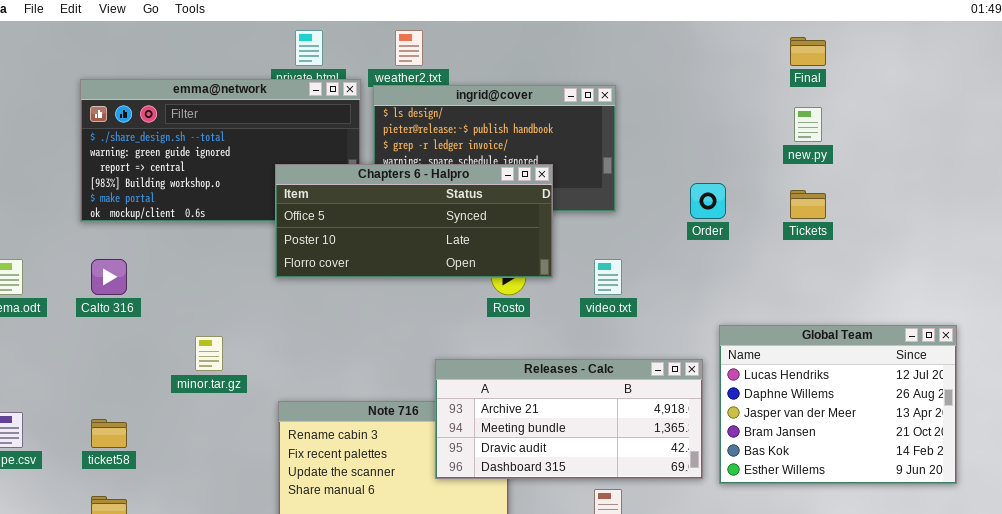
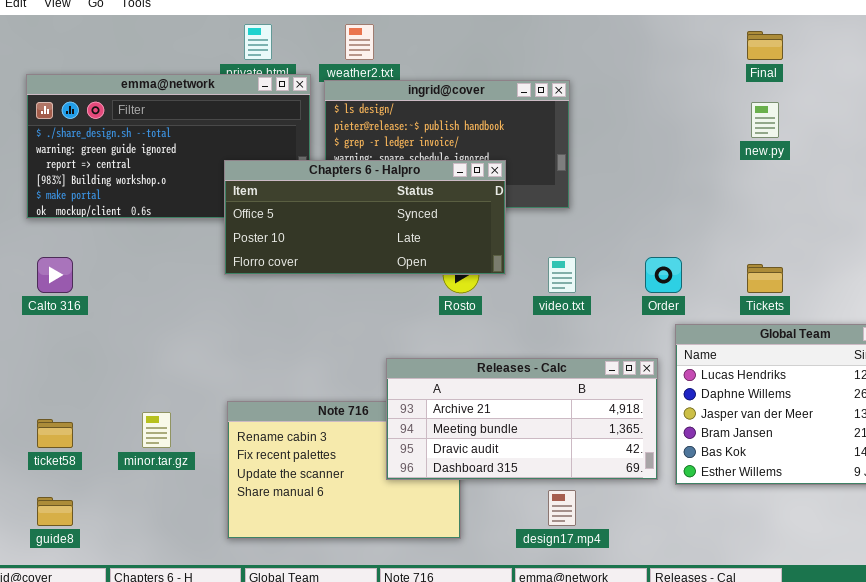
Order: [690,183,726,219] -> [645,257,682,293], moved
Tickets: [790,190,826,219] -> [747,264,783,293], moved
minor.tar.gz: [195,336,223,371] -> [142,412,171,448], moved

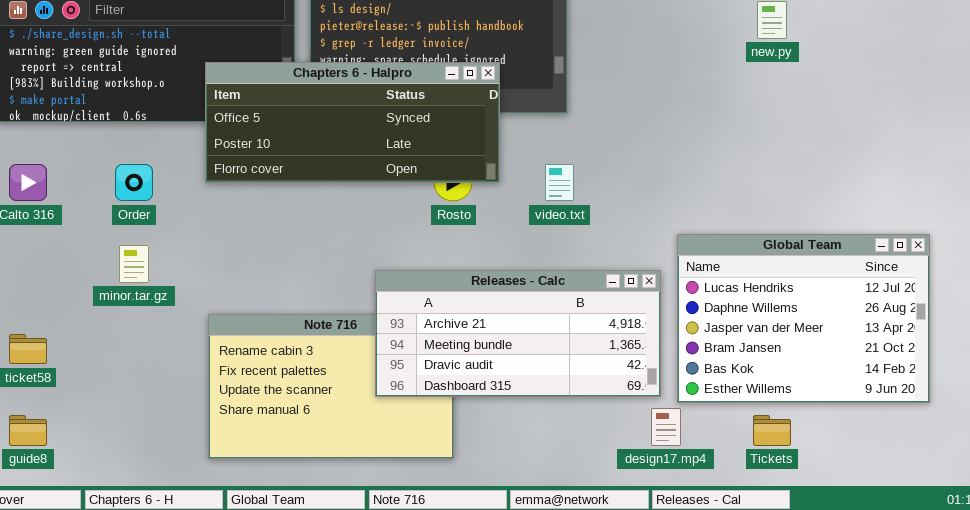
Order: [645,257,682,293] -> [115,164,153,201], moved
Tickets: [747,264,783,293] -> [753,415,791,446], moved
minor.tar.gz: [142,412,171,448] -> [119,245,149,283], moved
design17.mp4: [548,490,576,526] -> [651,408,681,446], moved

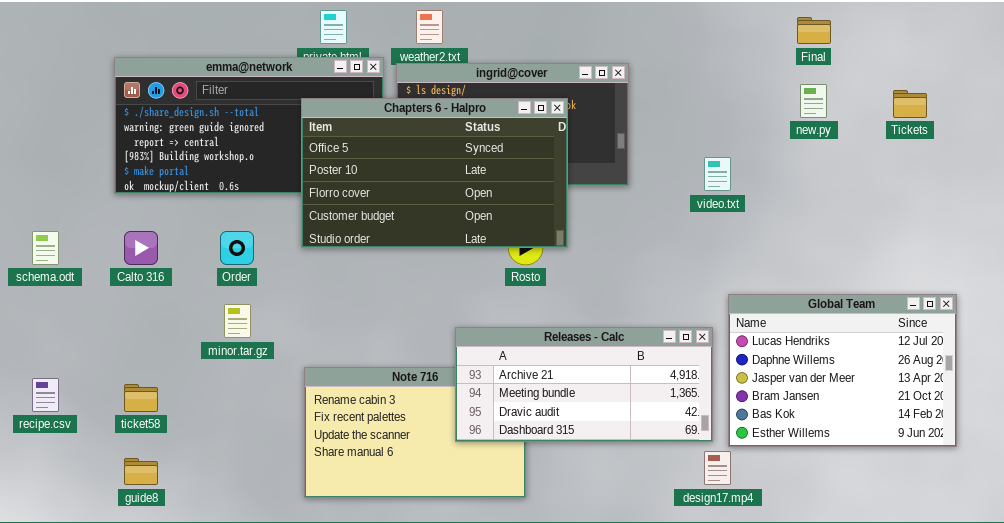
Chapters 6 - Halpro: [205,62,500,183] -> [301,98,568,248], resized
video.txt: [545,164,574,201] -> [704,157,731,191], moved
Tickets: [753,415,791,446] -> [893,90,927,118], moved

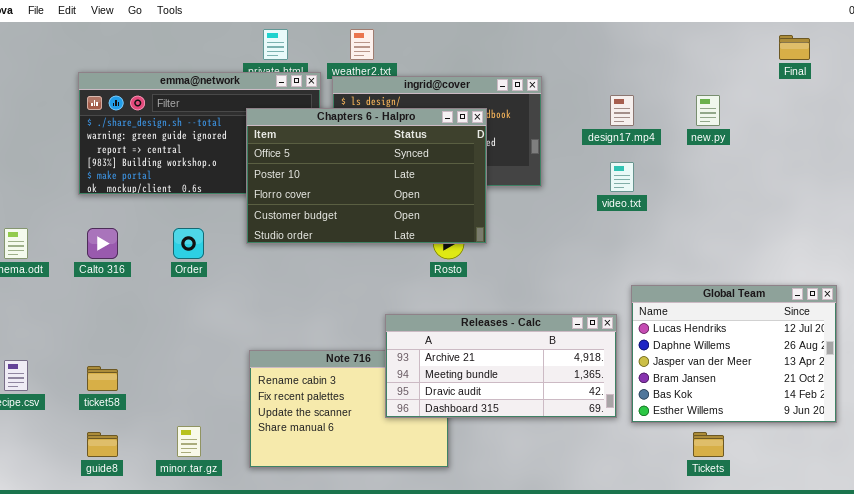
Final: [797,17,831,44] -> [779,35,810,60], moved
Tickets: [893,90,927,118] -> [693,432,724,457], moved
minor.tar.gz: [224,304,251,338] -> [177,426,201,457], moved
design17.mp4: [704,451,731,485] -> [610,95,634,126], moved

